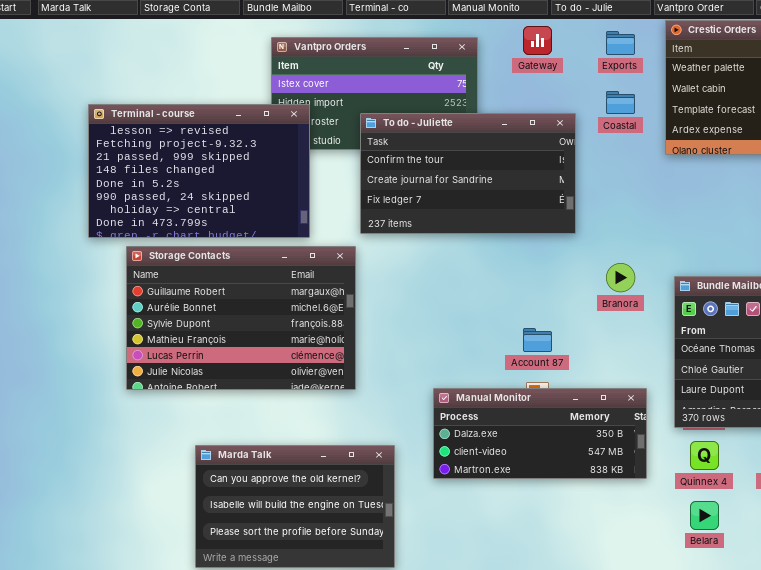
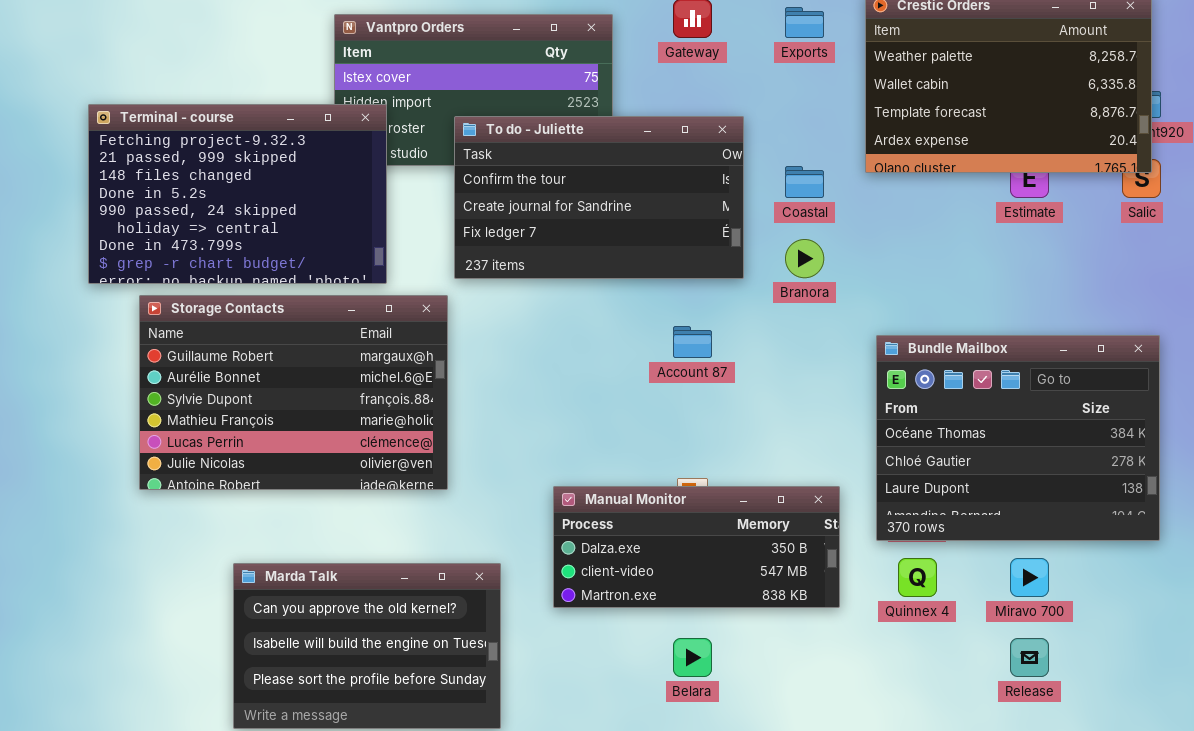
Coastal: [606,91,635,114] -> [785,166,824,198], moved
Terminal - course: [88,104,310,238] -> [88,104,387,284], scrolled down 1 row
Branora: [606,263,635,292] -> [785,239,824,278], moved
Account 87: [523,328,552,352] -> [673,326,712,358], moved
Belara: [690,501,719,530] -> [673,638,712,677], moved

